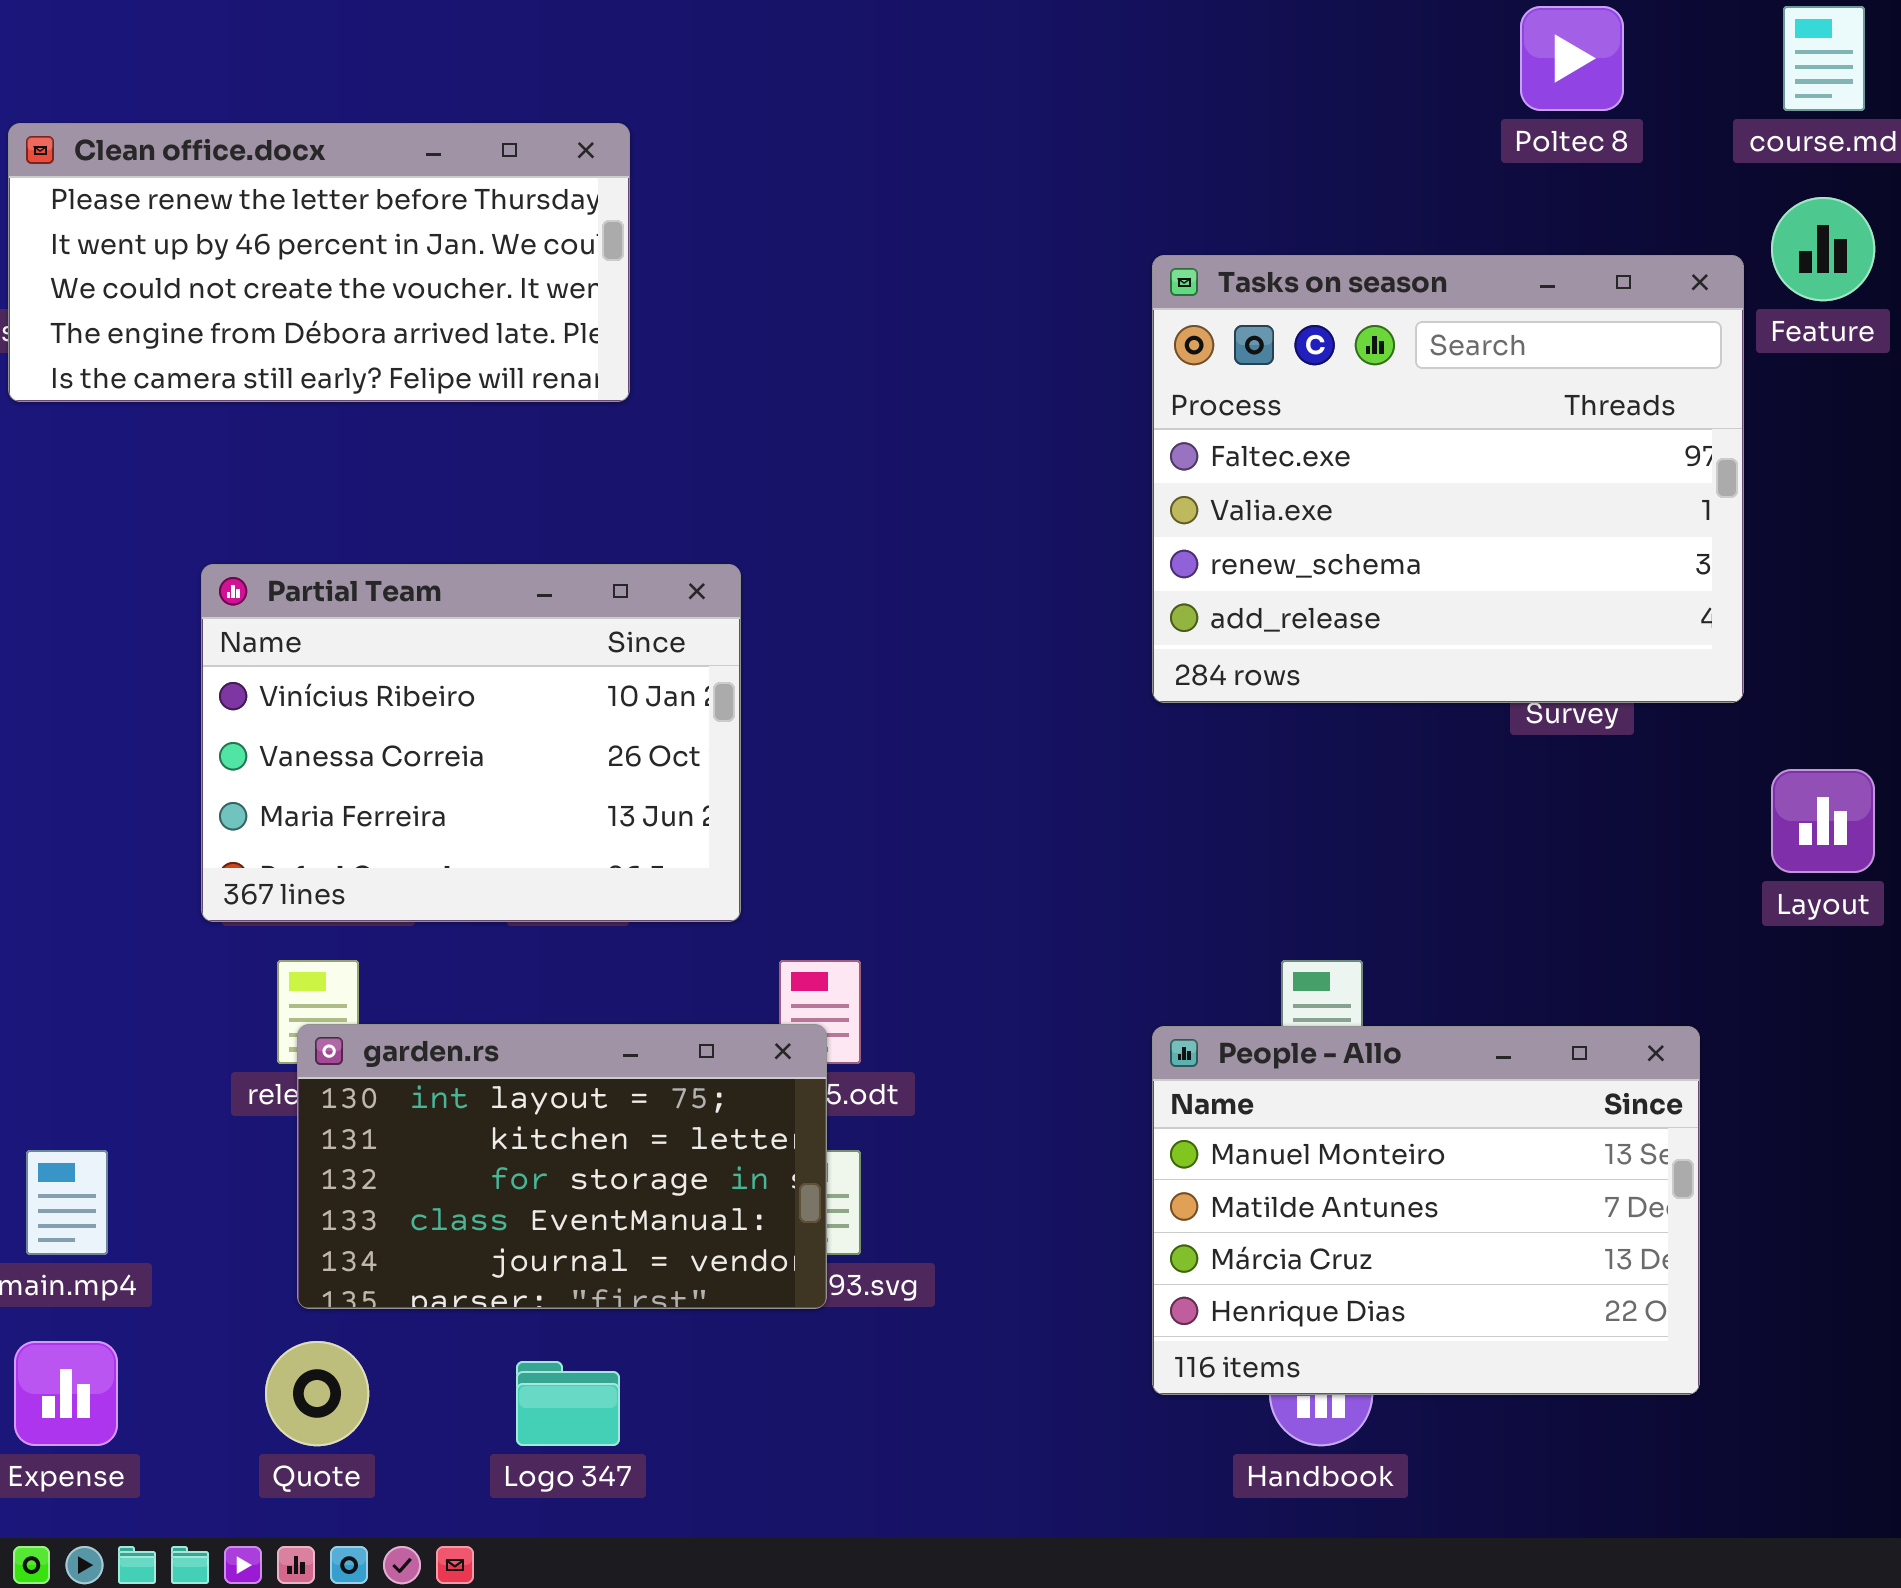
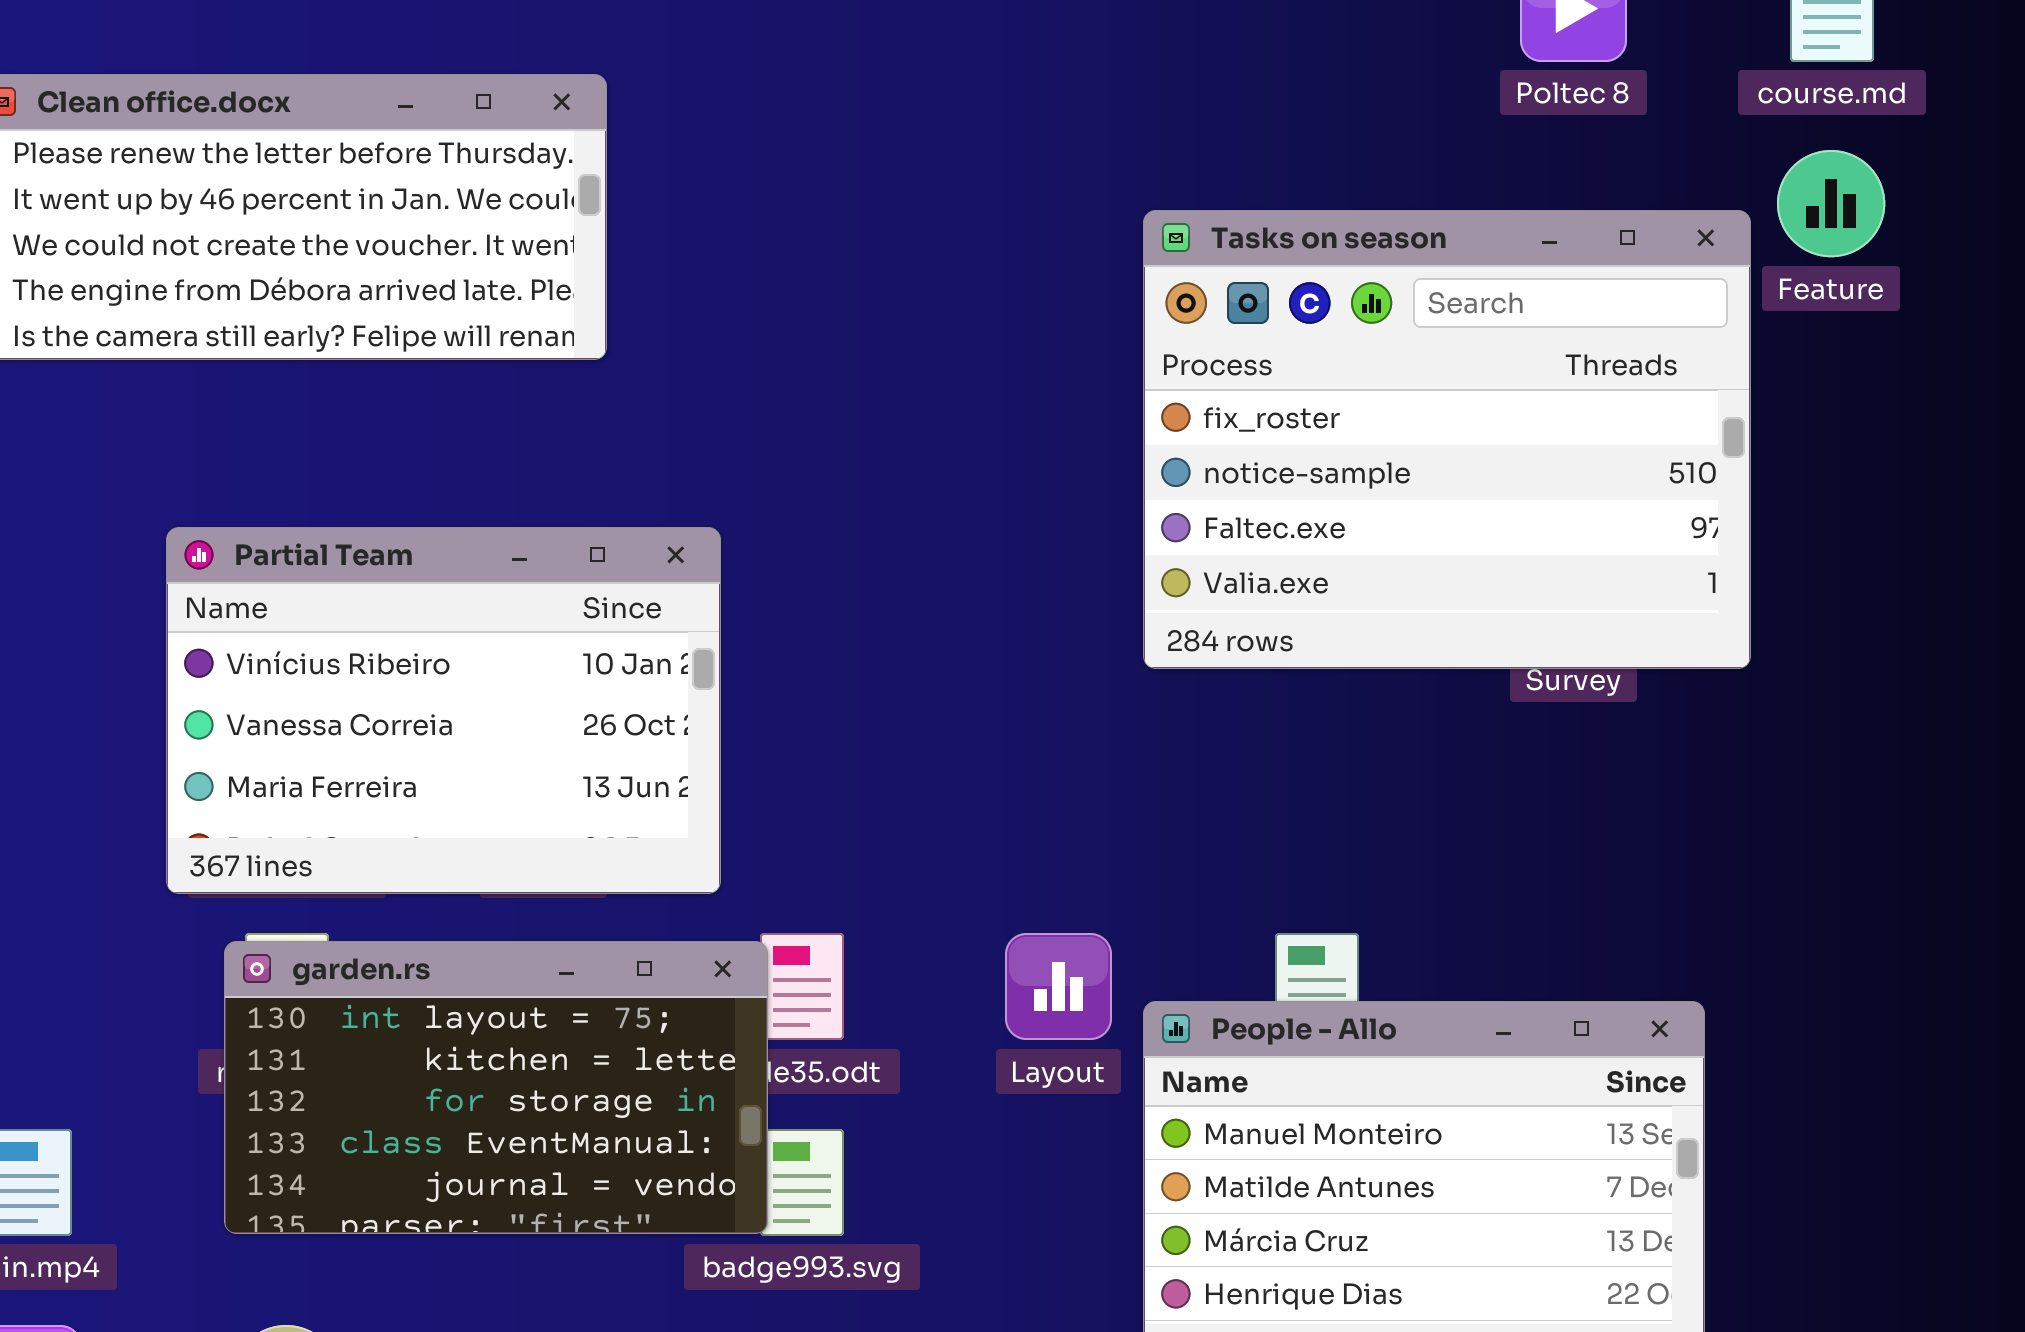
Tasks on season: [1152,255,1744,703] -> [1143,210,1751,669], scrolled up 2 rows
Layout: [1771,769,1875,873] -> [1005,933,1112,1040], moved
garden.rs: [297,1024,827,1309] -> [224,941,768,1234], moved

